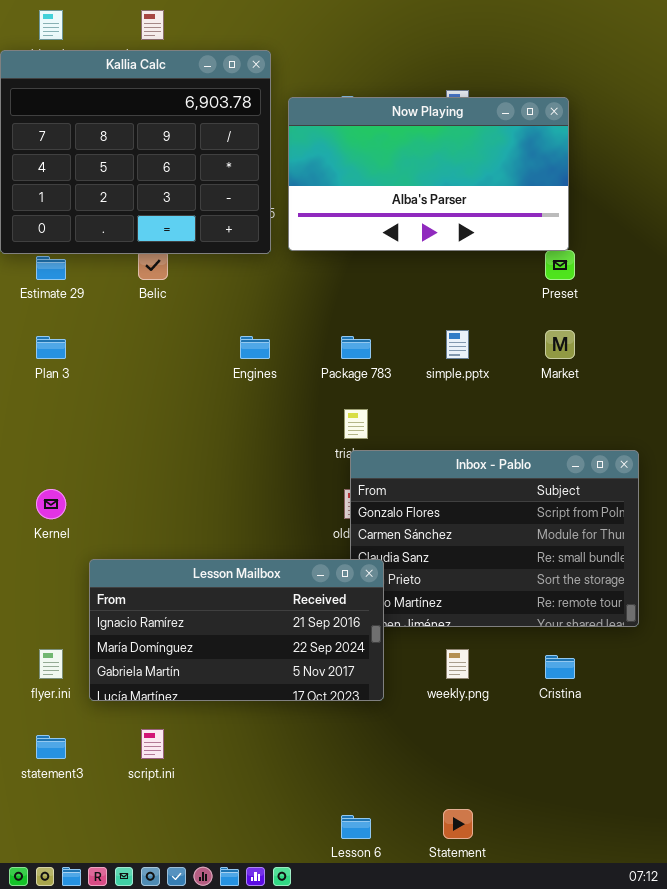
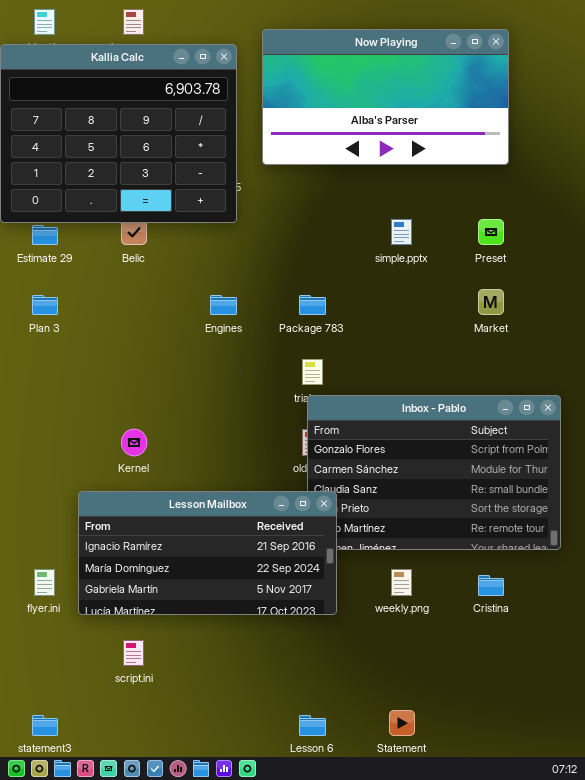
Now Playing: [288,97,569,251] -> [262,29,509,165], moved
simple.pptx: [446,330,469,359] -> [391,219,412,245], moved
Kernel: [36,489,66,519] -> [121,429,147,456], moved
statement3: [36,735,66,759] -> [32,715,58,736], moved

